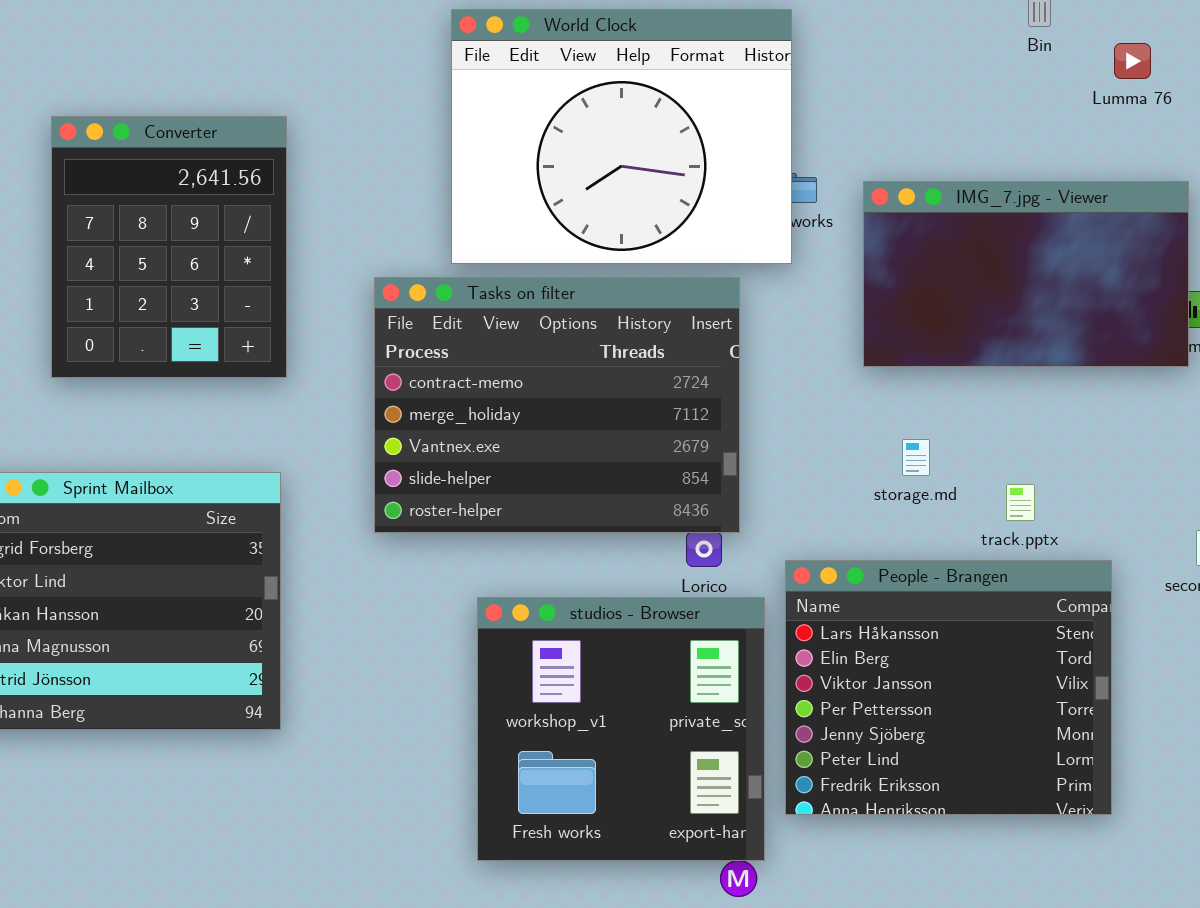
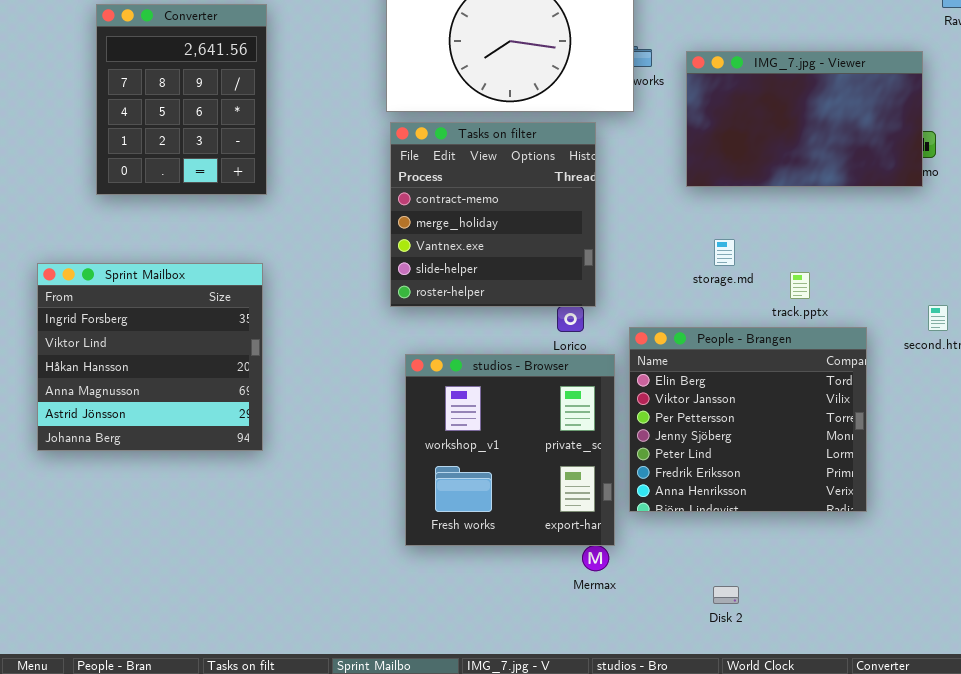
Tasks on filter: [374,277,740,533] -> [390,122,596,307], resized
People - Brangen: [785,560,1112,815] -> [629,327,867,512], scrolled down 1 row

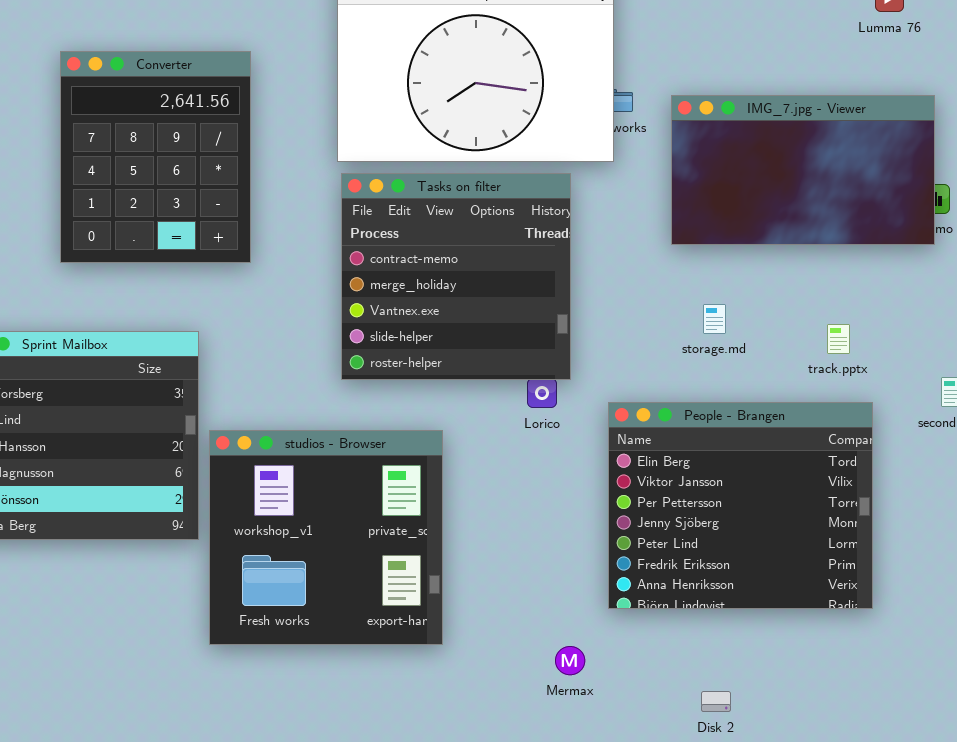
Converter: [96,4,267,195] -> [60,51,251,263], moved
track.pptx: [790,272,810,299] -> [827,324,850,354], moved
studios - Browser: [405,354,615,546] -> [209,430,443,645], moved

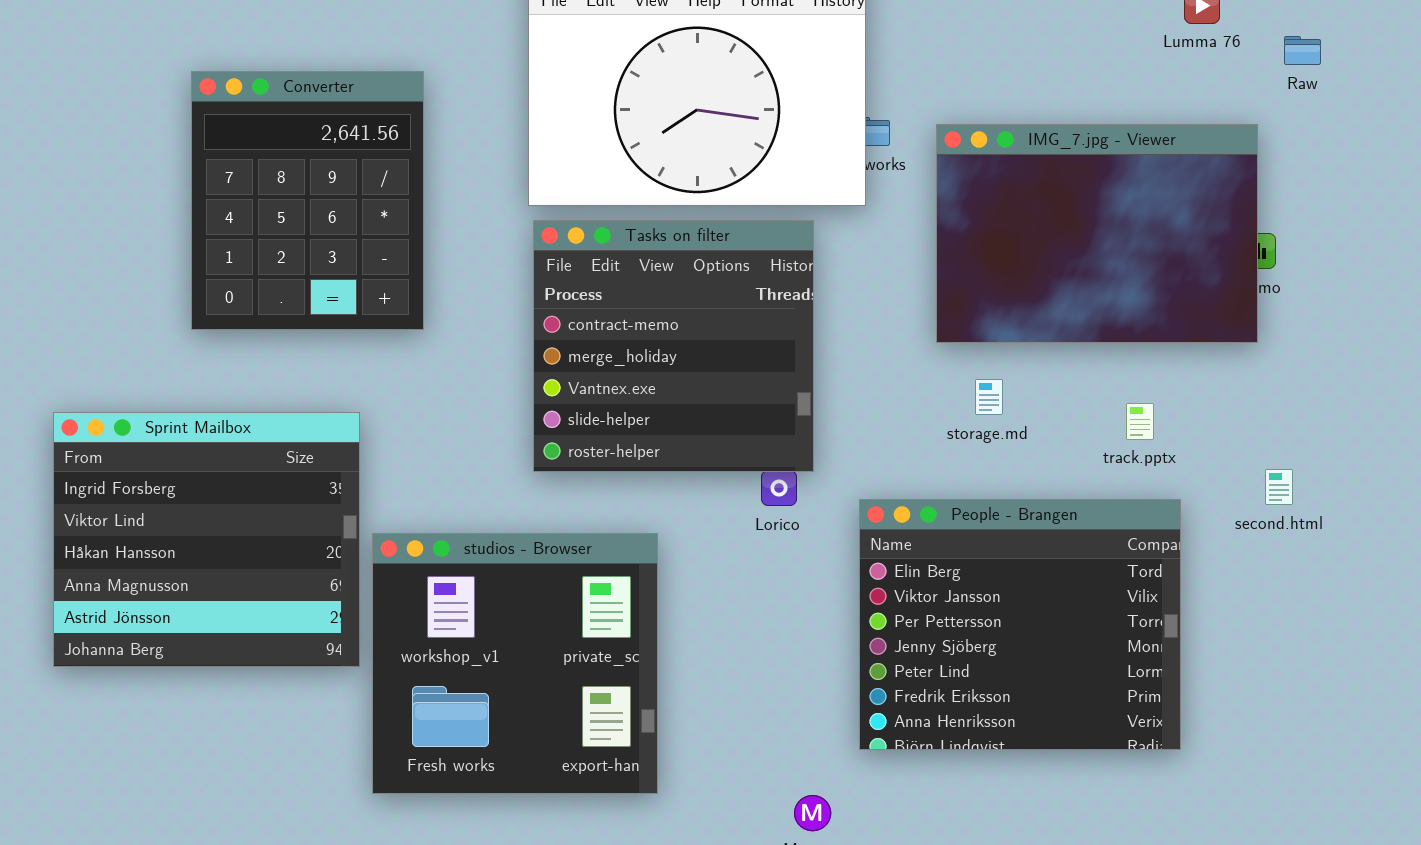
IMG_7.jpg - Viewer: [671,95,935,245] -> [936,124,1258,343], resized

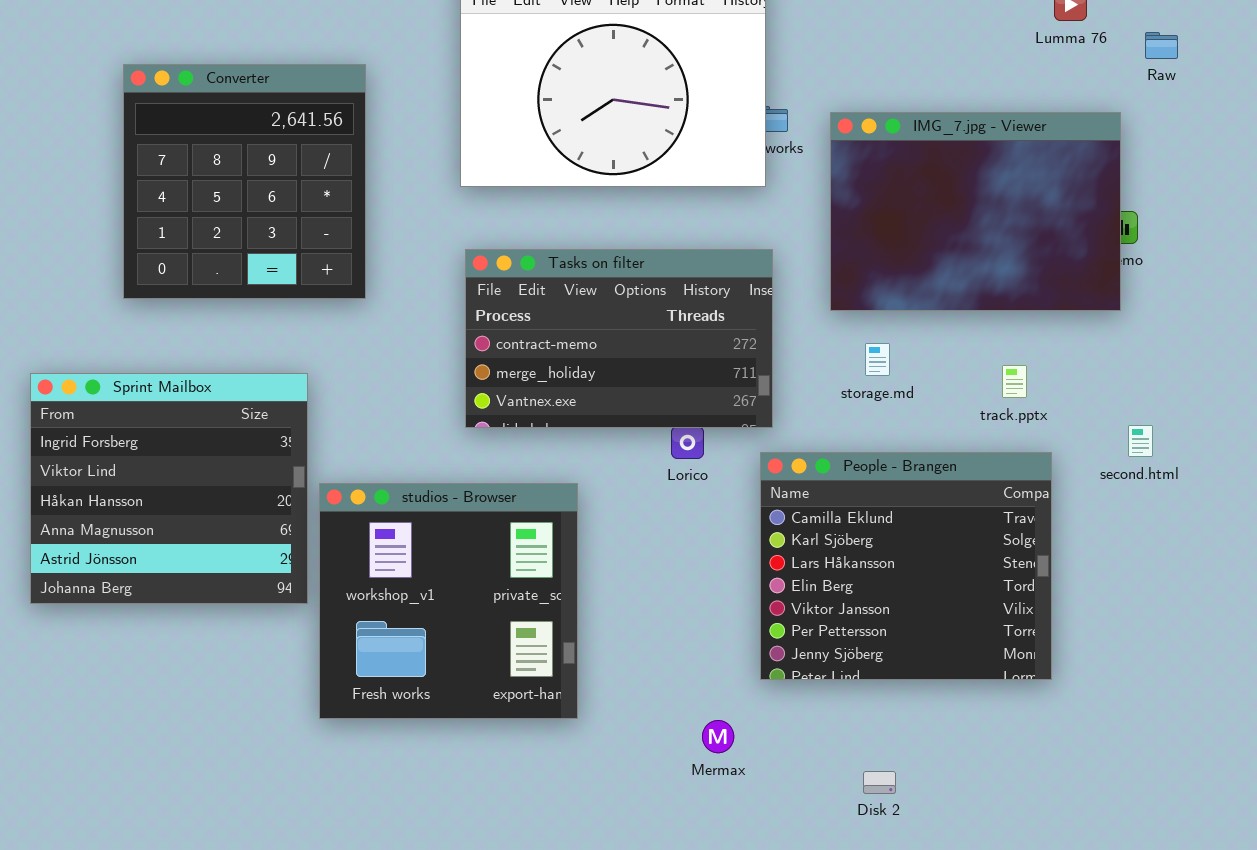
Converter: [191,71,424,330] -> [123,64,366,299], resized
Tasks on filter: [533,220,814,472] -> [465,249,773,428], resized
People - Brangen: [859,499,1181,750] -> [760,452,1052,680], scrolled up 3 rows

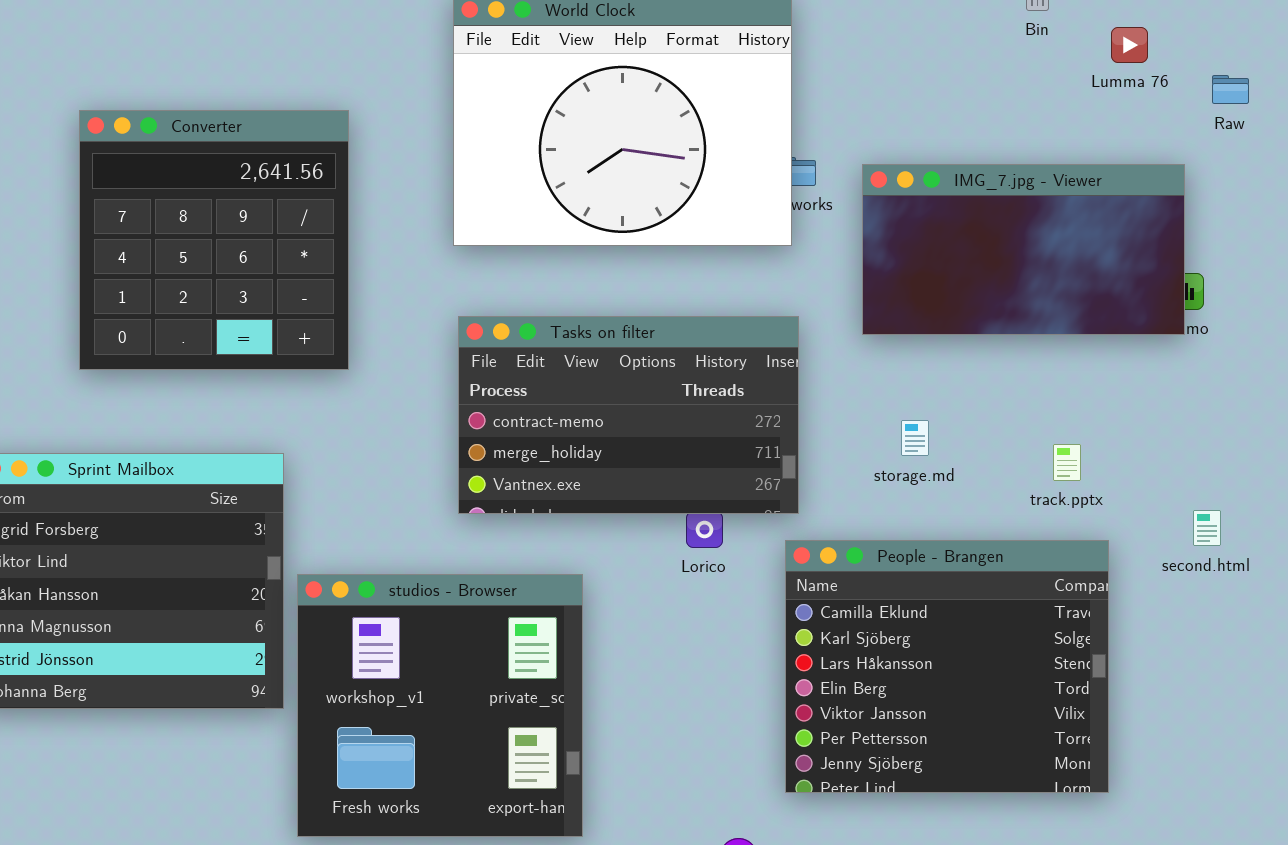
IMG_7.jpg - Viewer: [830,112,1121,311] -> [862,164,1185,335], resized

